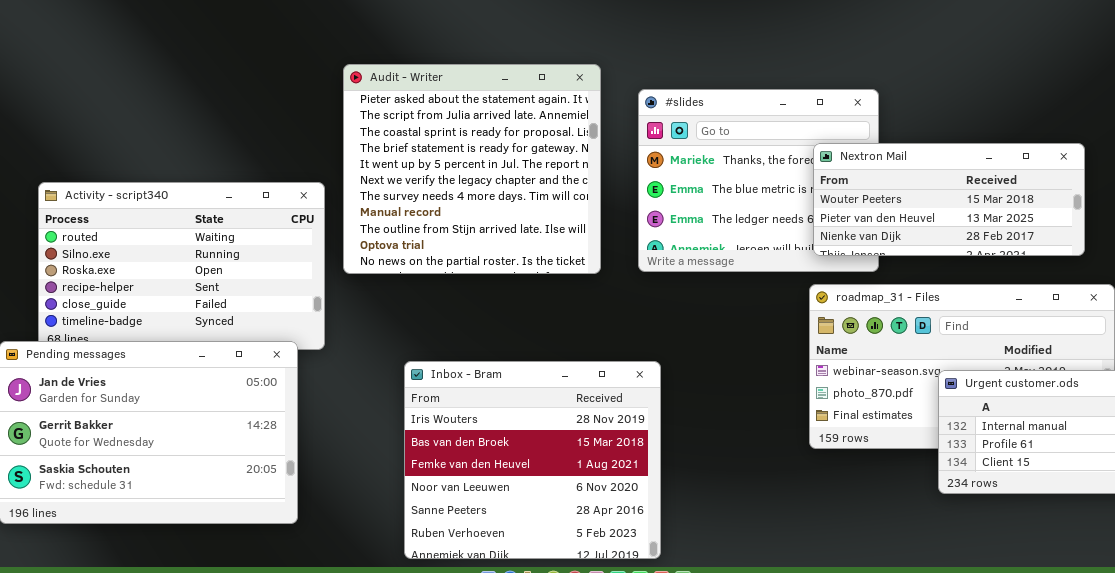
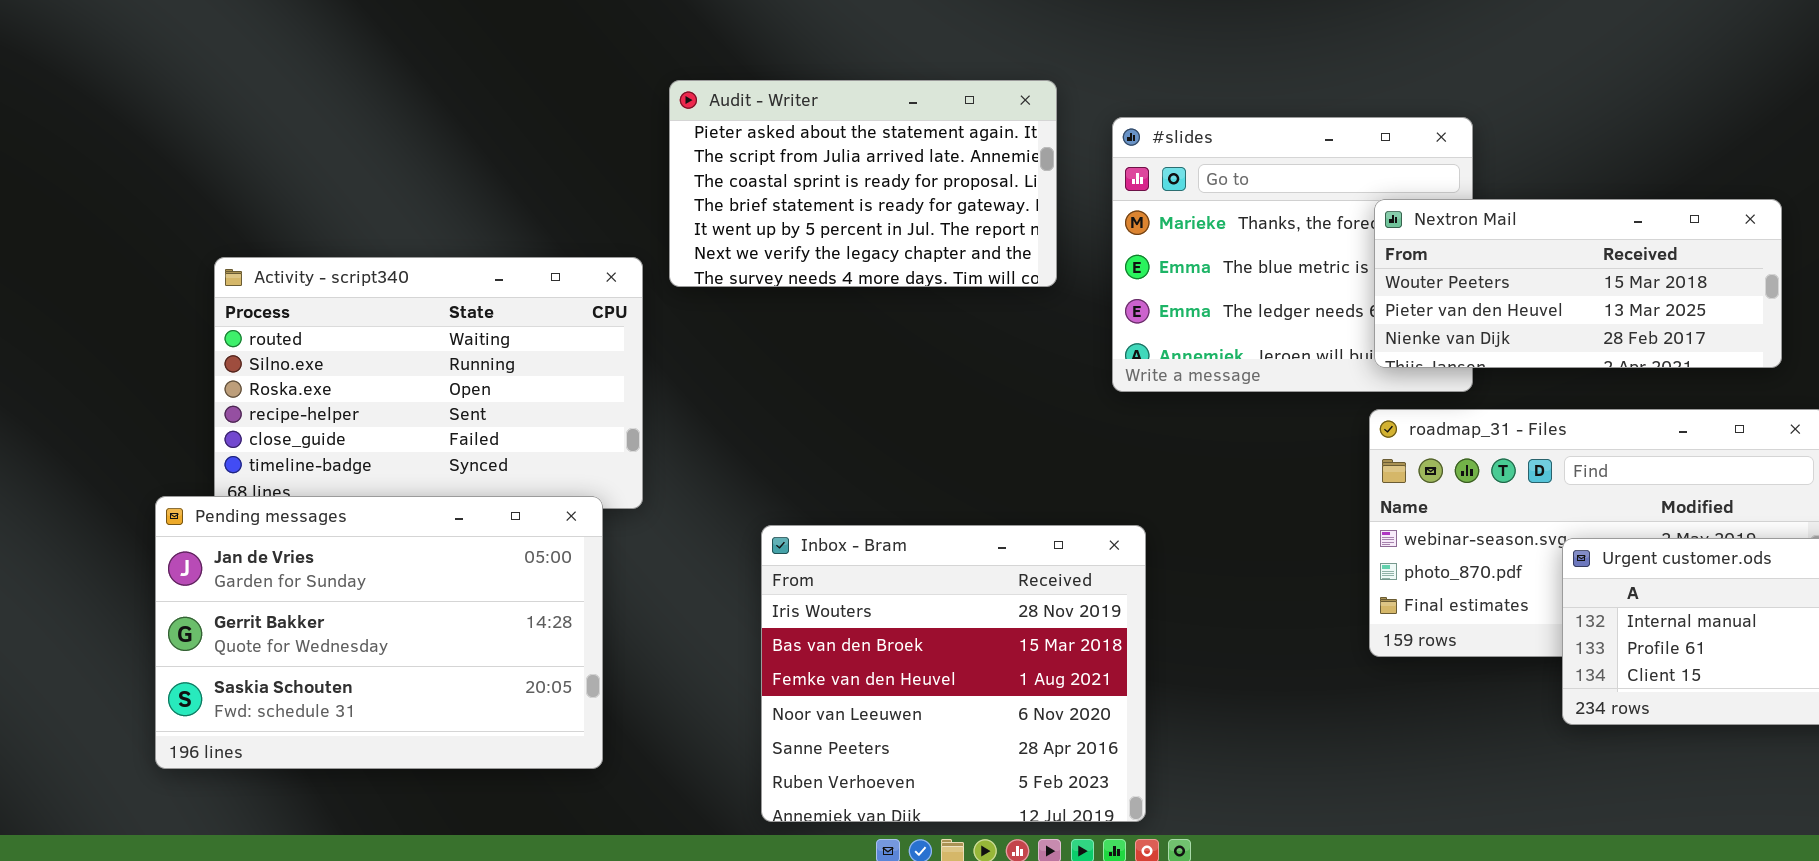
Audit - Writer: [343,64,601,274] -> [669,80,1057,287], resized

